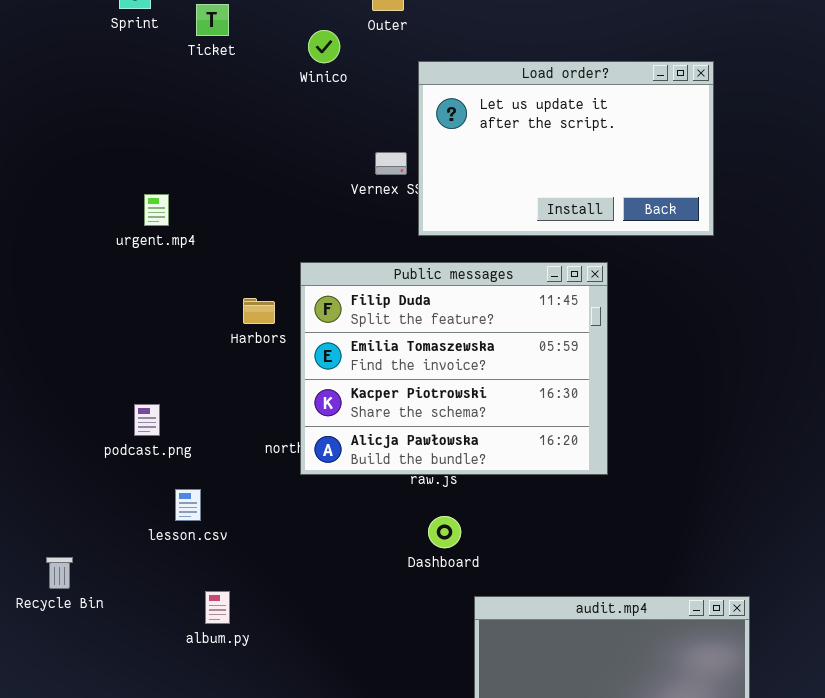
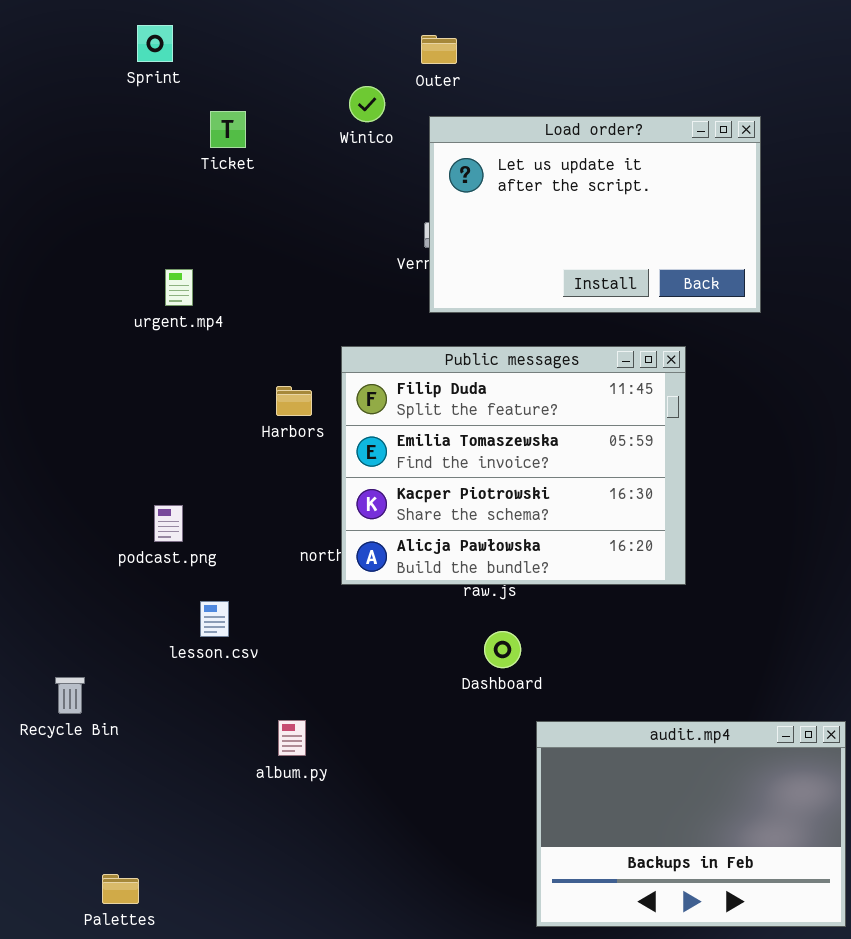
Ticket: [196,4,229,36] -> [210,111,246,148], moved
Load order?: [418,61,714,236] -> [429,116,761,313], moved
album.py: [205,591,230,624] -> [278,720,306,756], moved

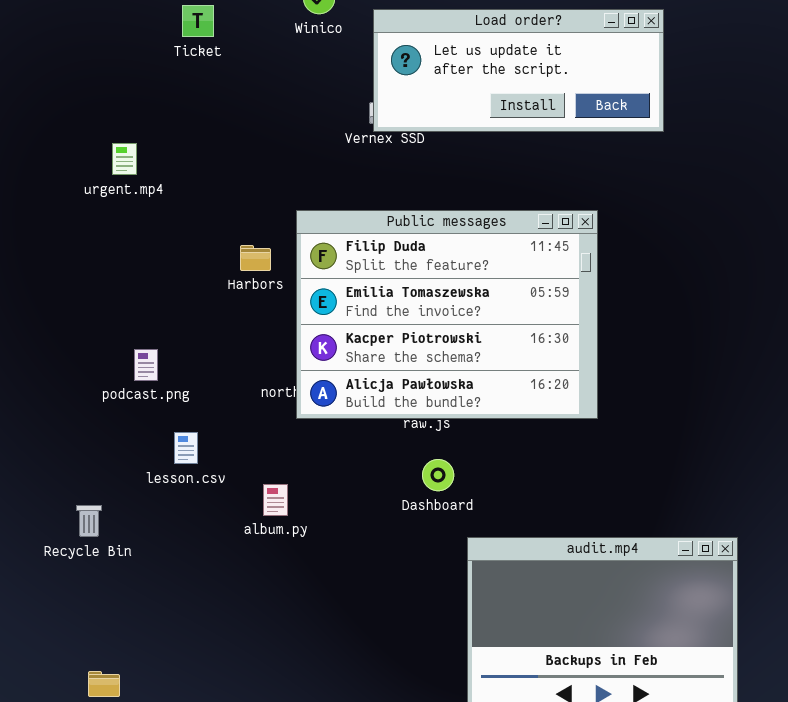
Load order?: [429,116,761,313] -> [373,9,664,132], resized
urgent.mp4: [165,269,193,306] -> [112,143,137,175], moved
Recycle Bin: [55,677,85,714] -> [76,505,102,537], moved
album.py: [278,720,306,756] -> [263,484,288,516], moved

